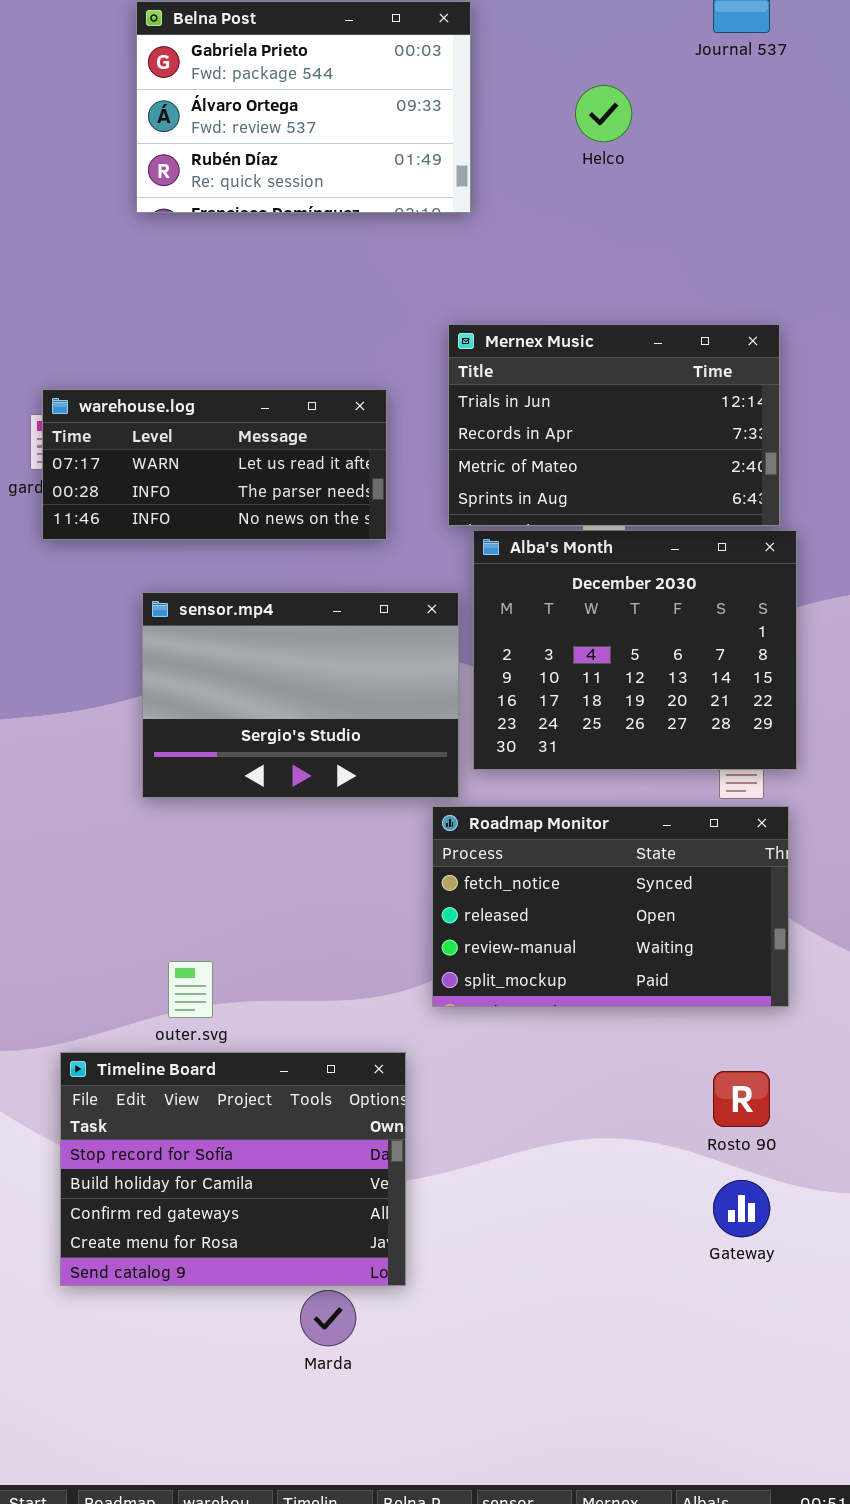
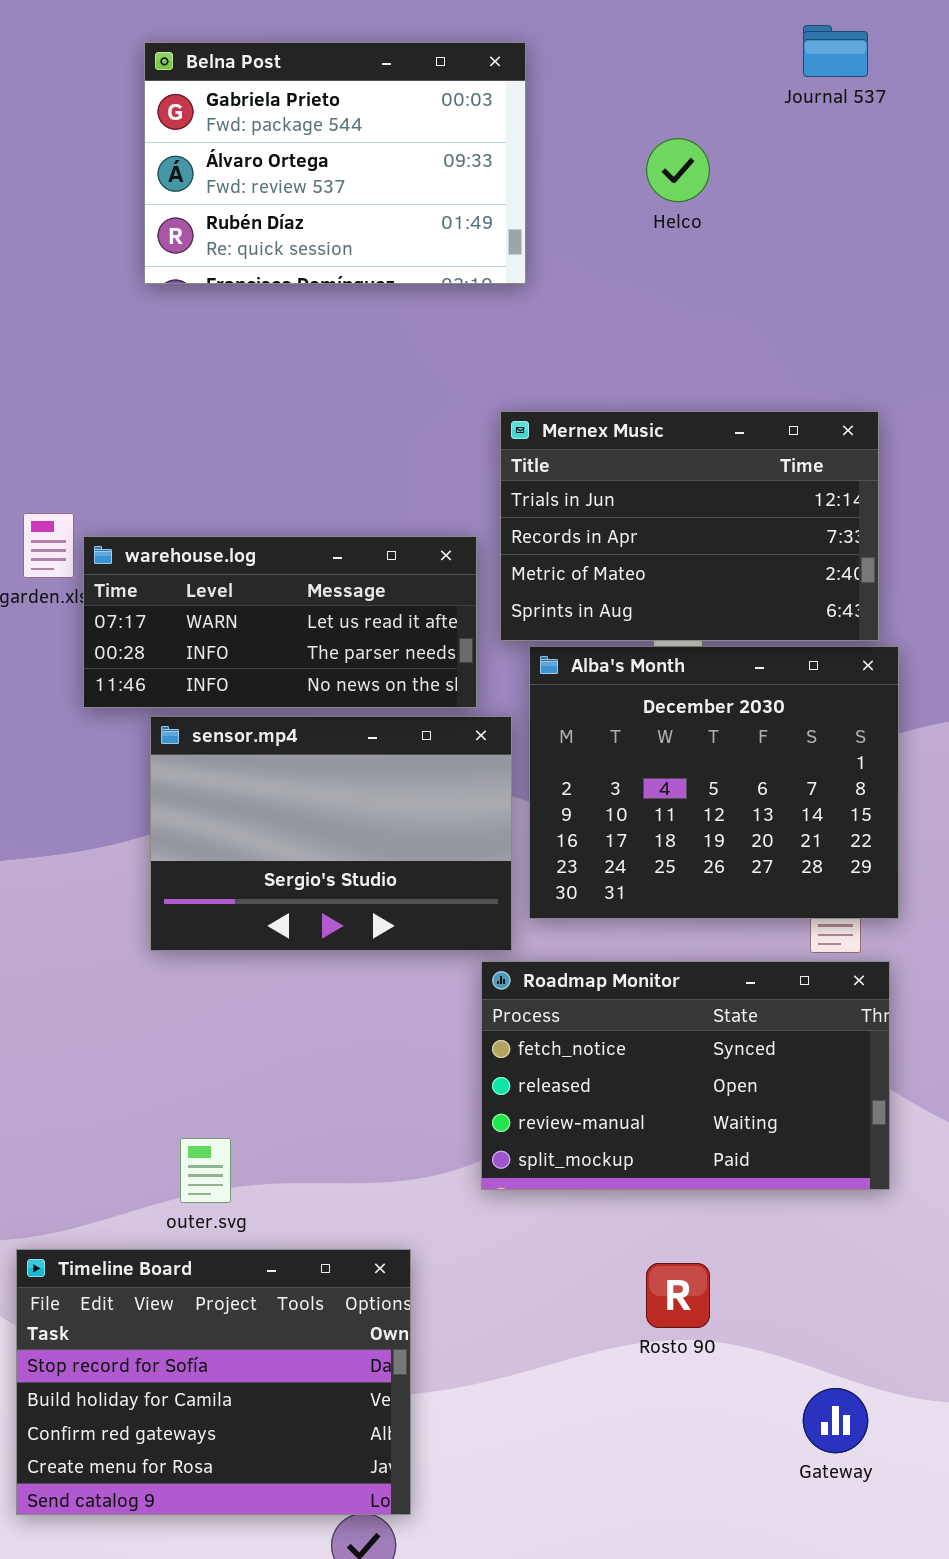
warehouse.log: [42,389,387,540] -> [83,536,477,708], moved
Timeline Board: [60,1052,406,1286] -> [16,1249,411,1515], moved
Rosto 90: [713,1071,770,1127] -> [646,1263,710,1328], moved

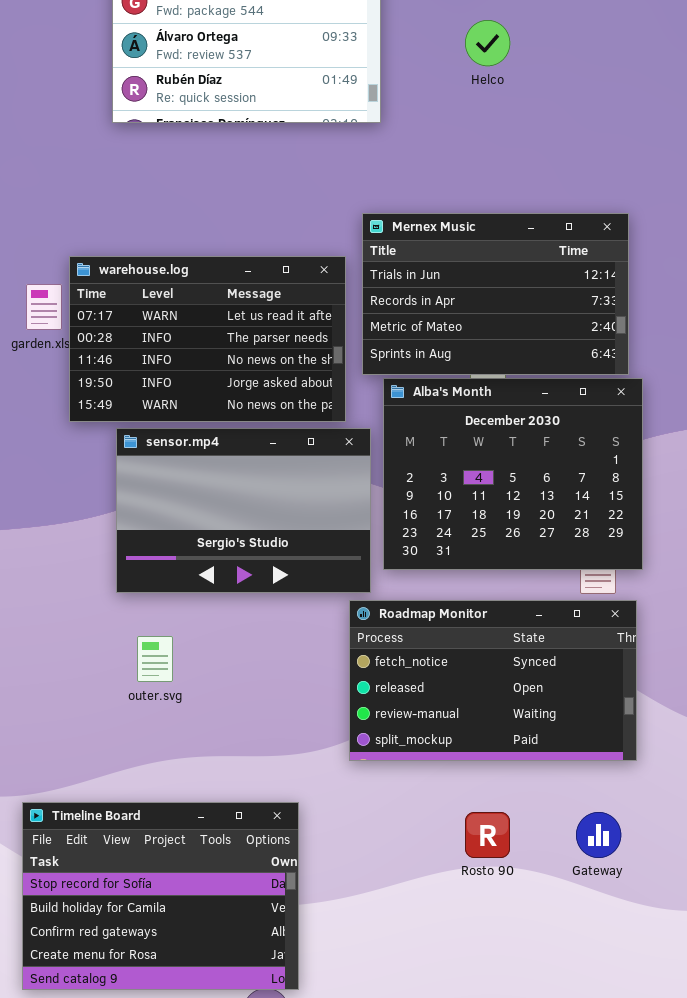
warehouse.log: [83,536,477,708] -> [69,256,346,422], resized
outer.svg: [180,1138,231,1203] -> [137,636,173,682], moved
Gateway: [803,1388,868,1453] -> [576,812,621,858], moved

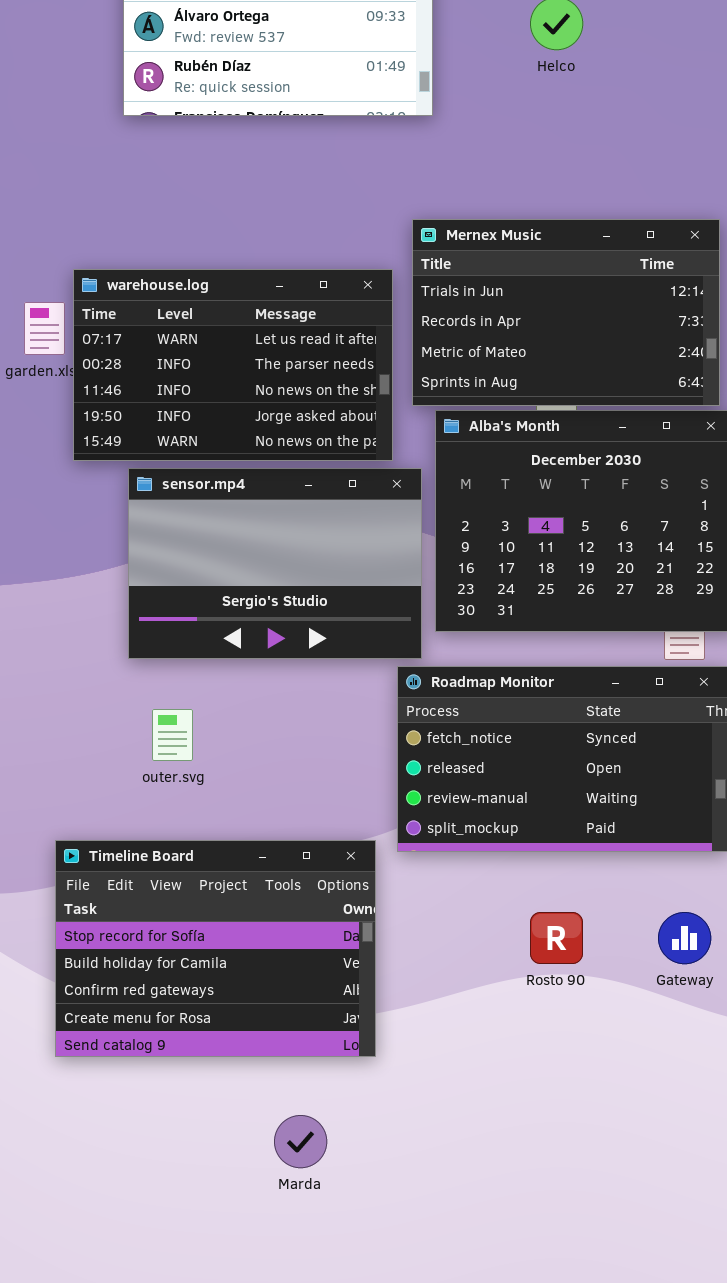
Timeline Board: [22,802,299,990] -> [55,840,376,1057], moved

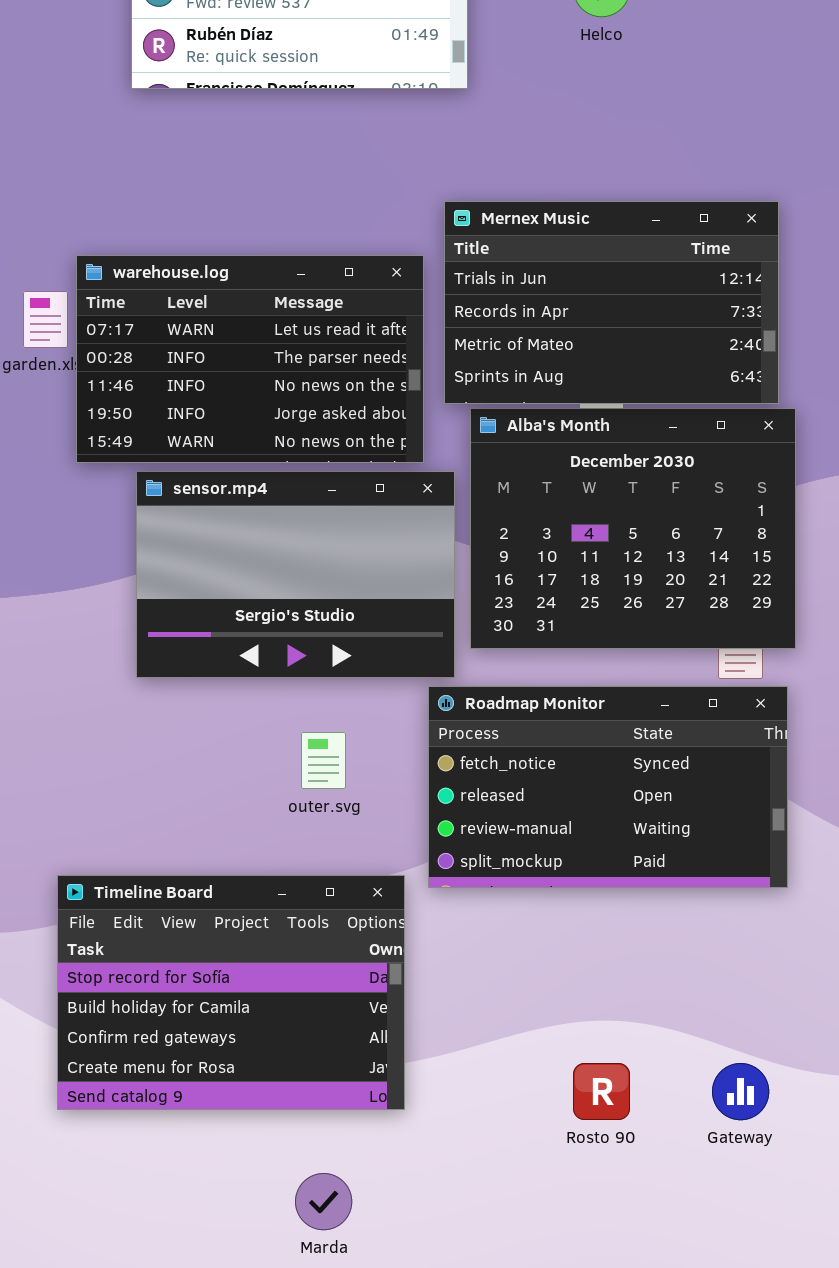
outer.svg: [152,709,193,761] -> [301,732,346,789], moved
Rosto 90: [530,912,583,964] -> [573,1063,630,1120], moved
Gateway: [658,912,711,964] -> [712,1063,769,1120], moved

